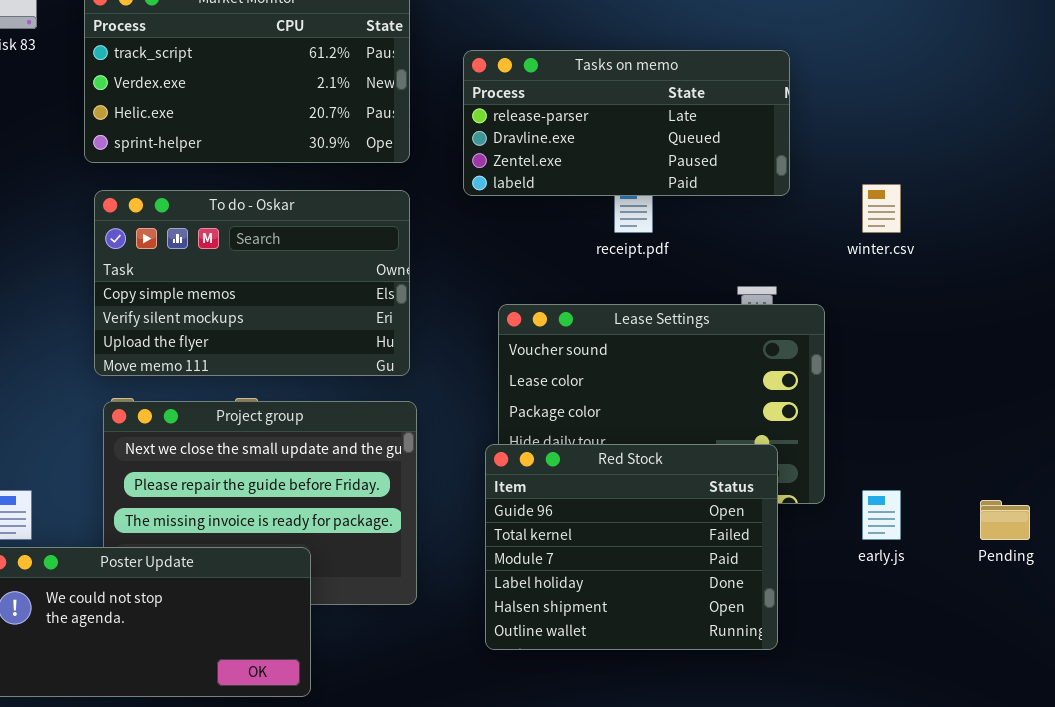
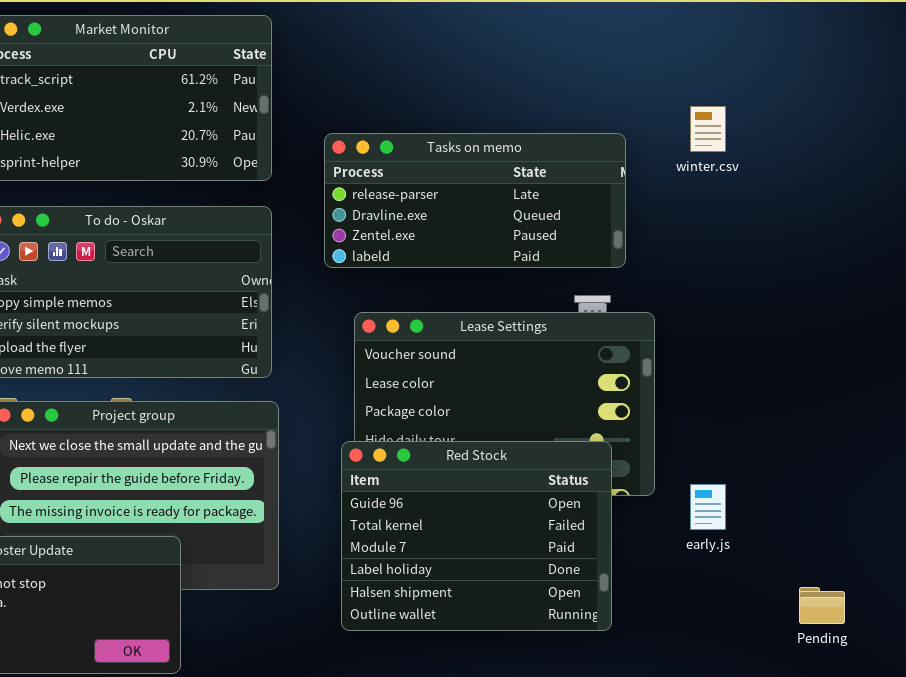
Tasks on memo: [463,50,790,196] -> [324,133,626,268], moved
winter.csv: [862,184,901,233] -> [690,106,726,152], moved
Pending: [980,500,1030,540] -> [799,587,845,624], moved

